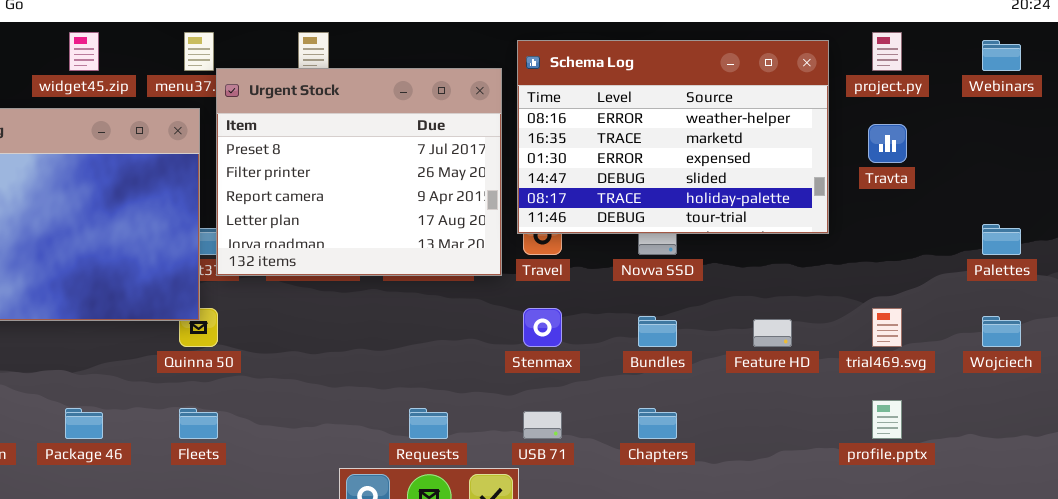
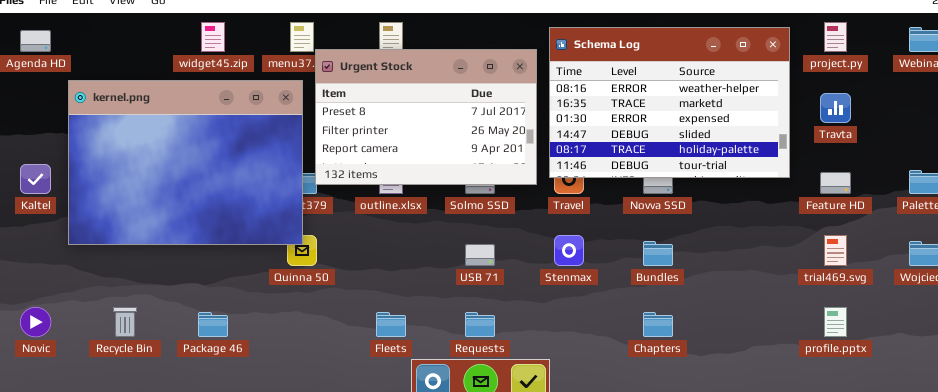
Urgent Stock: [216,68,502,276] -> [315,49,537,185], resized
Feature HD: [753,319,792,347] -> [820,172,851,194], moved
Fleets: [179,408,218,439] -> [376,312,406,337], moved
USB 71: [523,411,562,439] -> [465,244,495,266], moved

